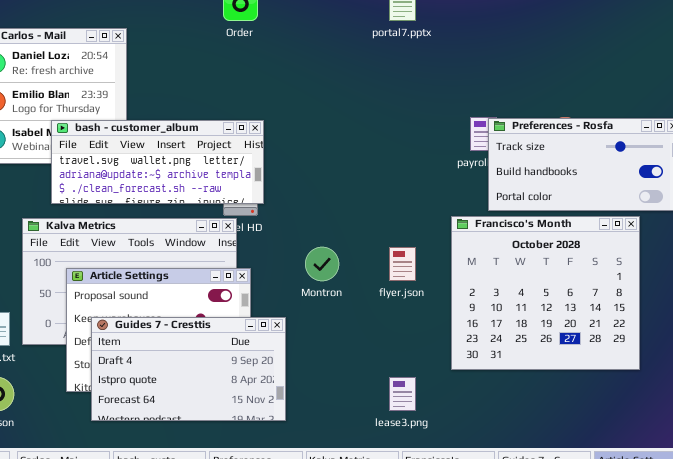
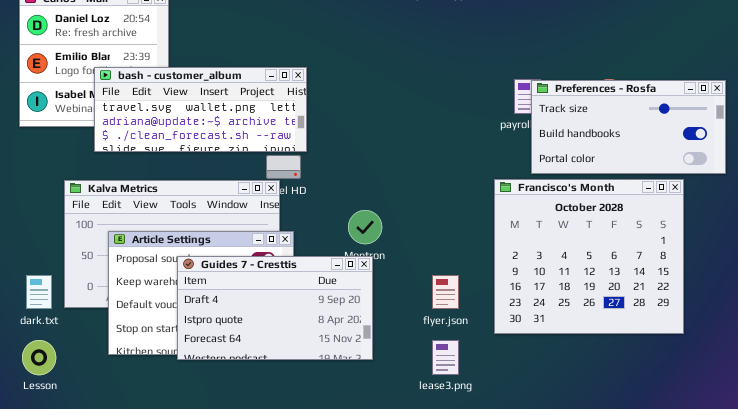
bash - customer_album: [51,120,264,204] -> [94,67,307,152], moved
flyer.json: [389,247,416,281] -> [432,275,459,309], moved
Guides 7 - Cresttis: [91,317,286,421] -> [177,256,373,360], moved

